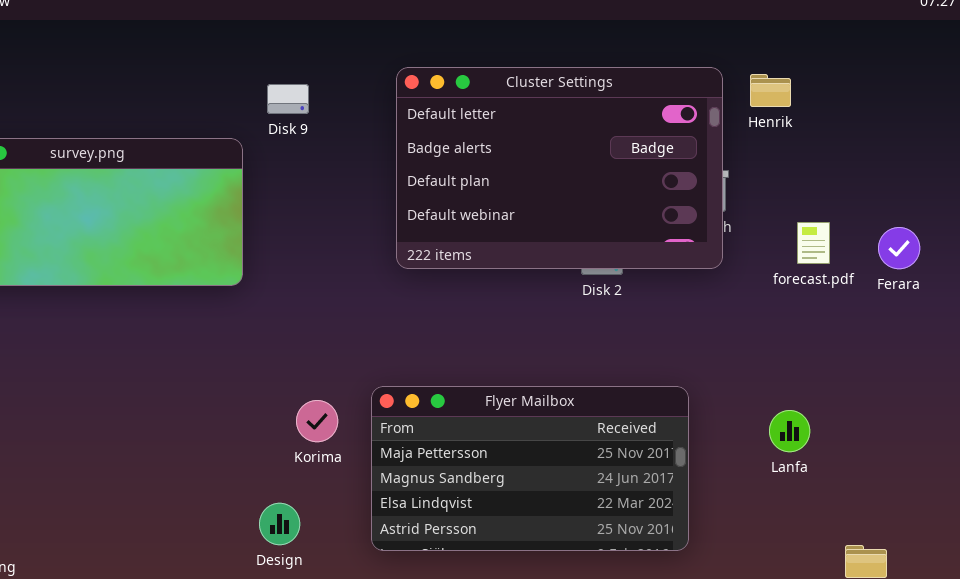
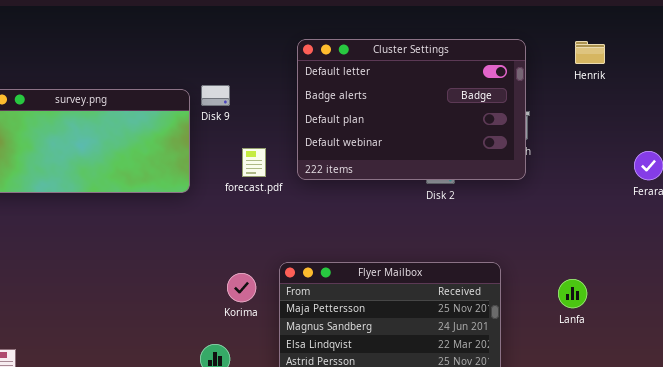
Henrik: [750,74,791,107] -> [575,41,605,64], moved
Disk 9: [267,84,309,114] -> [201,85,230,106], moved
forecast.pdf: [797,222,830,264] -> [242,148,266,177], moved

